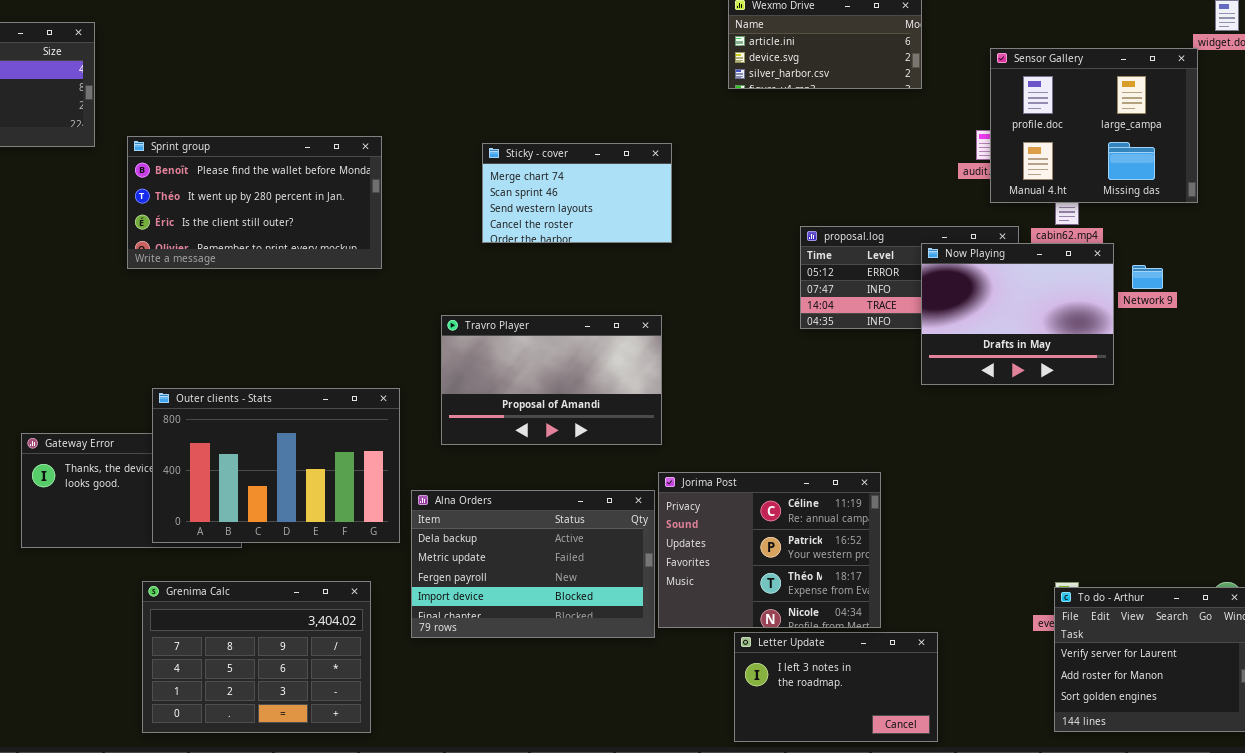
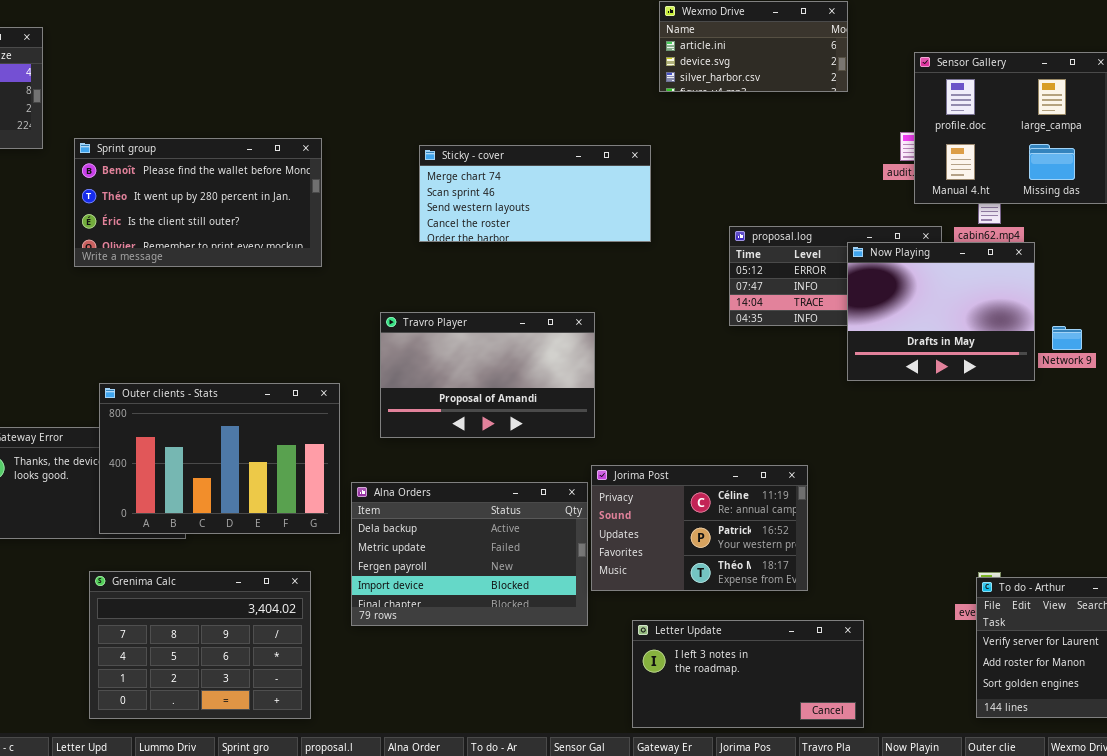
Sticky - cover: [482,143,672,243] -> [419,145,651,242], resized
Network 9: [1132,265,1163,289] -> [1052,326,1082,350], moved
Jorima Post: [658,472,881,628] -> [591,465,808,591], resized
Letter Update: [734,632,938,742] -> [632,620,864,728], resized

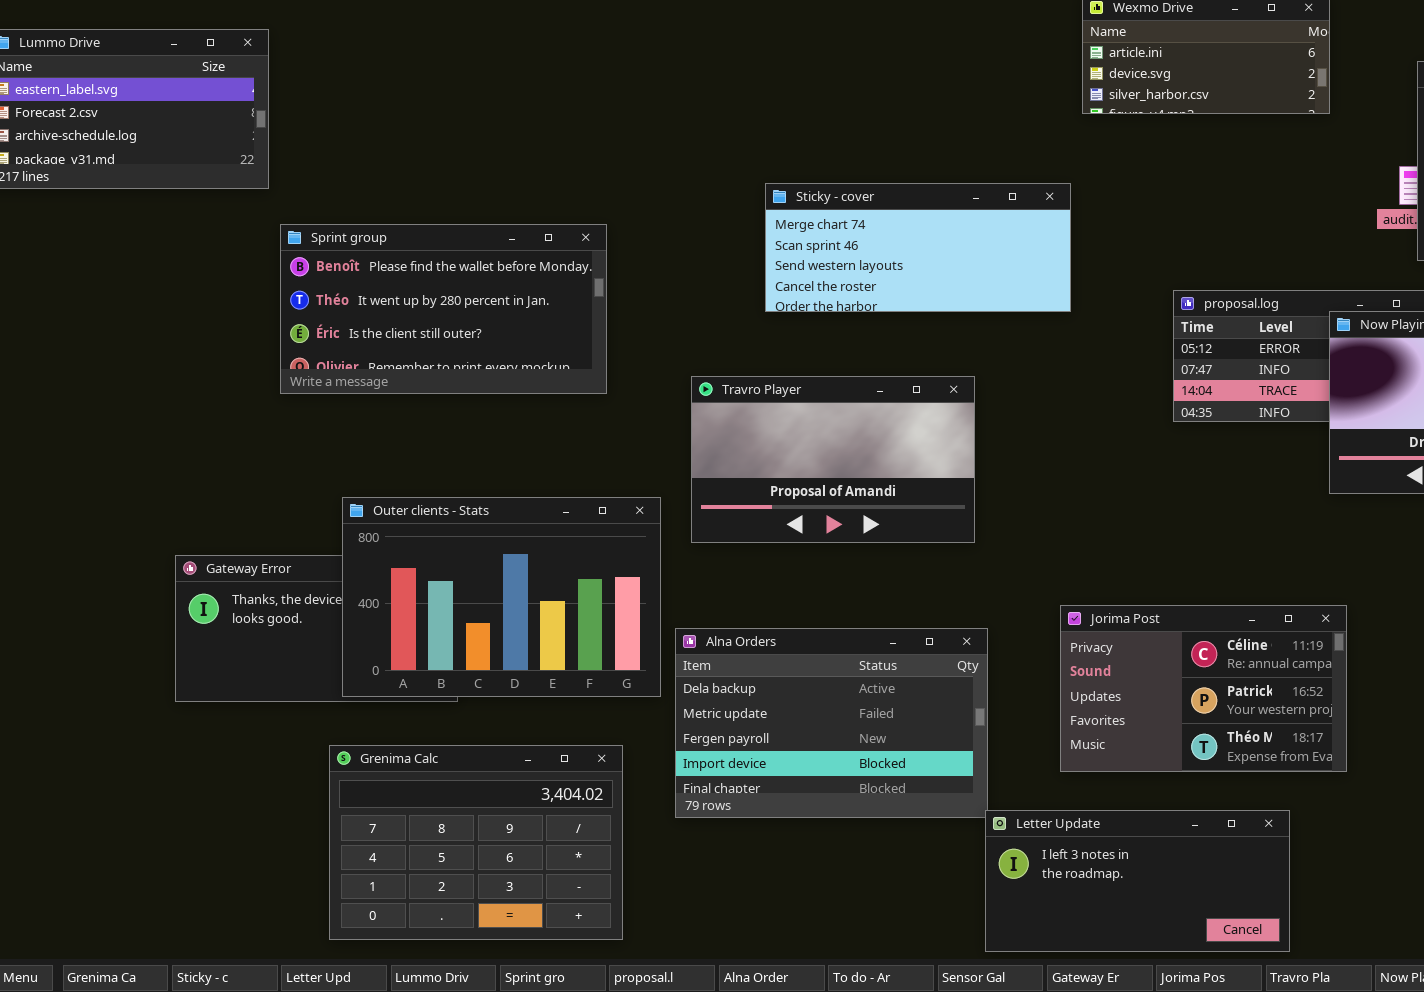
Sprint group: [74,138,322,267] -> [280,224,607,394], moved
Travro Player: [380,312,595,438] -> [691,376,975,543], moved
Jorima Post: [591,465,808,591] -> [1060,605,1347,772], moved
Letter Update: [632,620,864,728] -> [985,810,1290,952], moved

